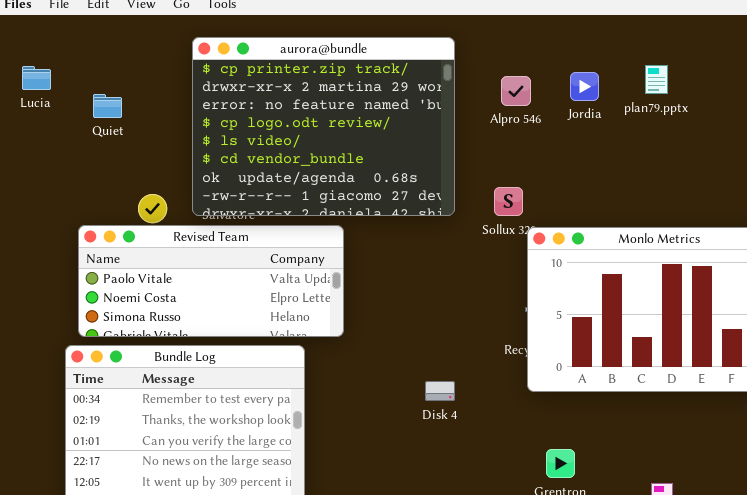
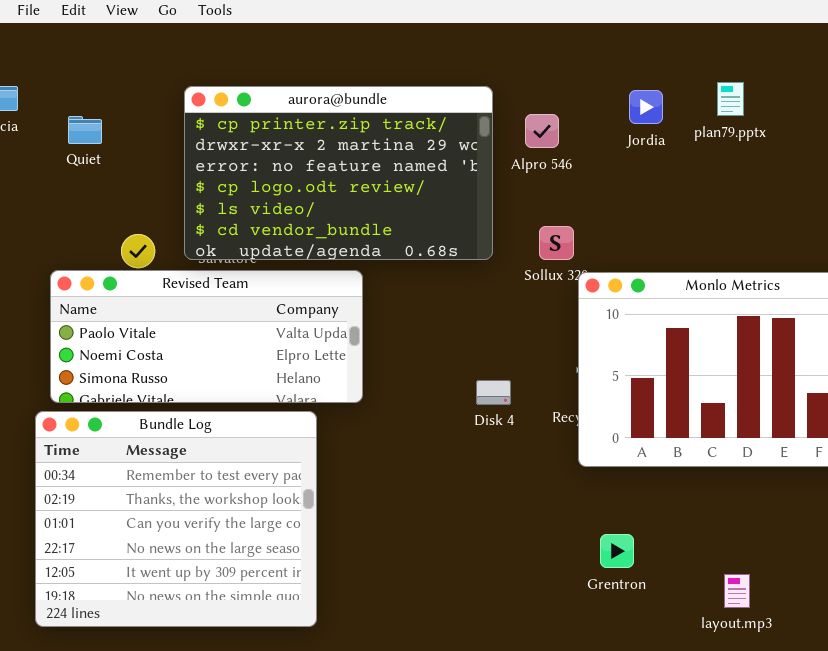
aurora@bundle: [192,37,455,216] -> [184,86,493,260], resized
Alpro 546: [501,76,531,106] -> [525,114,559,148], moved
Disk 4: [425,381,455,401] -> [476,380,511,405], moved

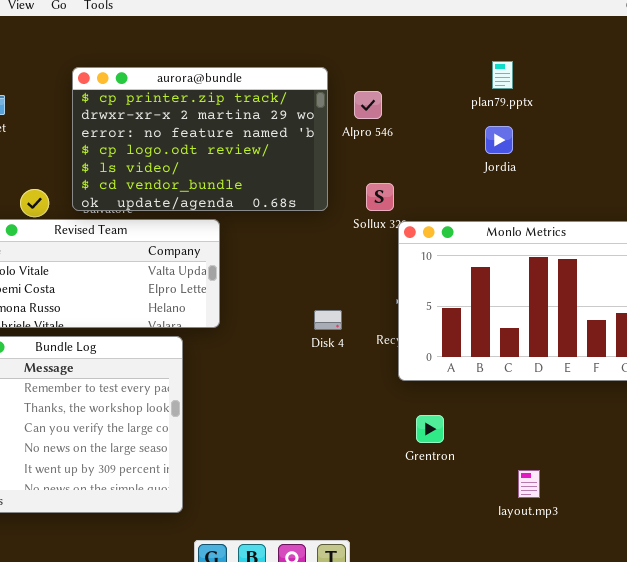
plan79.pptx: [717,82,744,116] -> [492,61,513,89], moved
Jordia: [629,90,663,124] -> [485,126,513,154], moved
Grentron: [600,534,634,568] -> [416,415,444,443], moved

